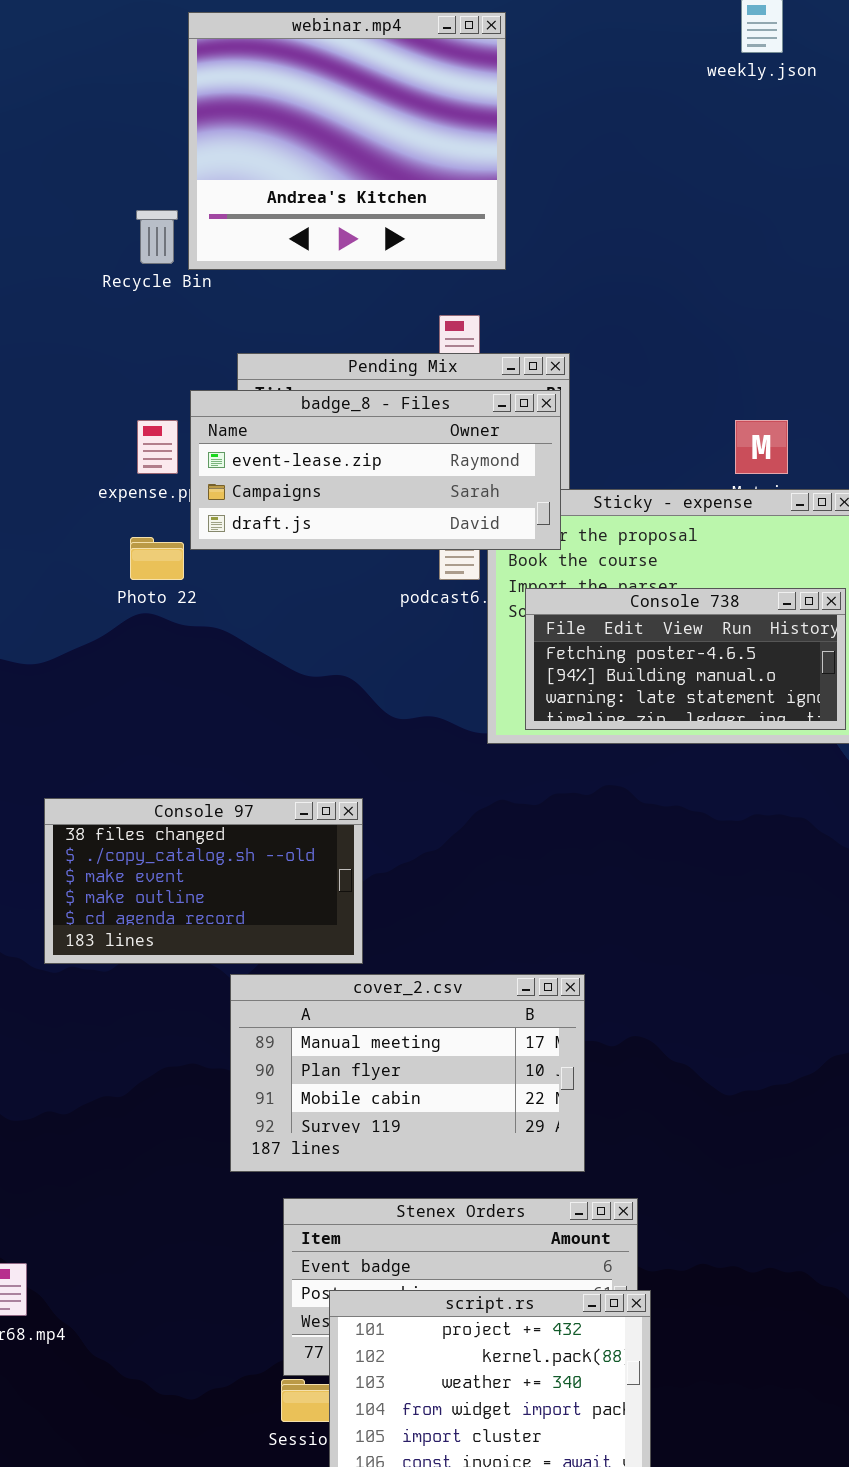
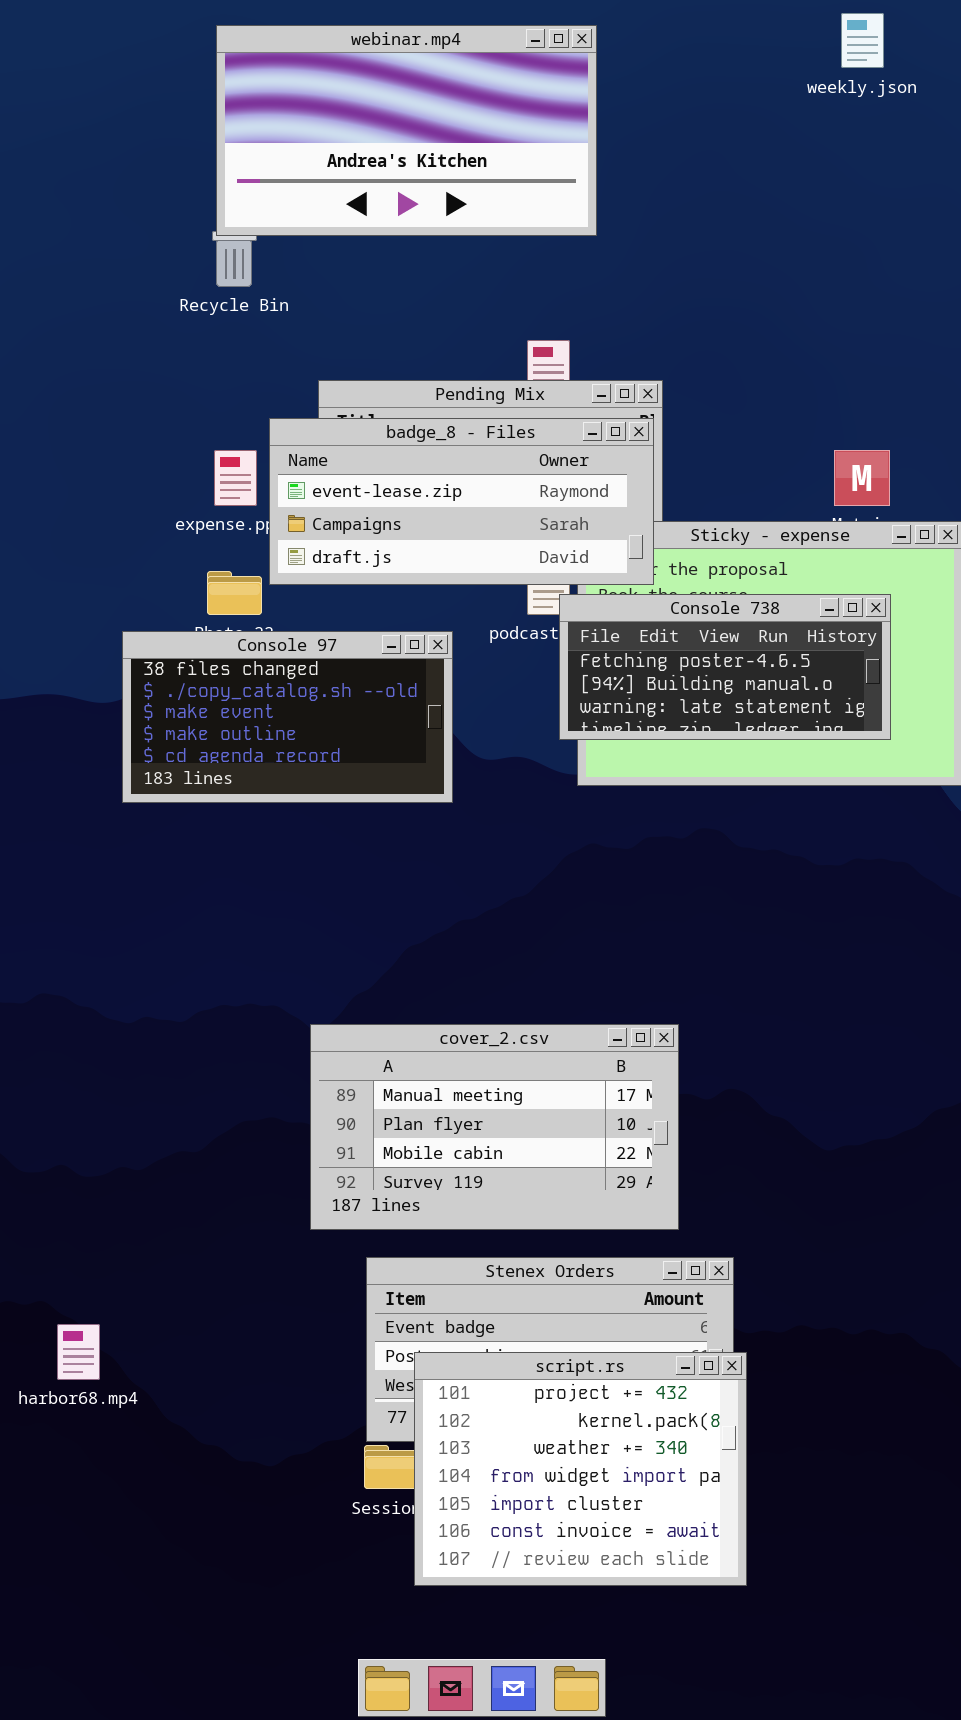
webinar.mp4: [188,12,506,270] -> [216,25,597,236], resized
Console 738: [525,588,846,730] -> [559,594,891,740], moved
Console 97: [44,798,363,964] -> [122,631,453,803], moved

